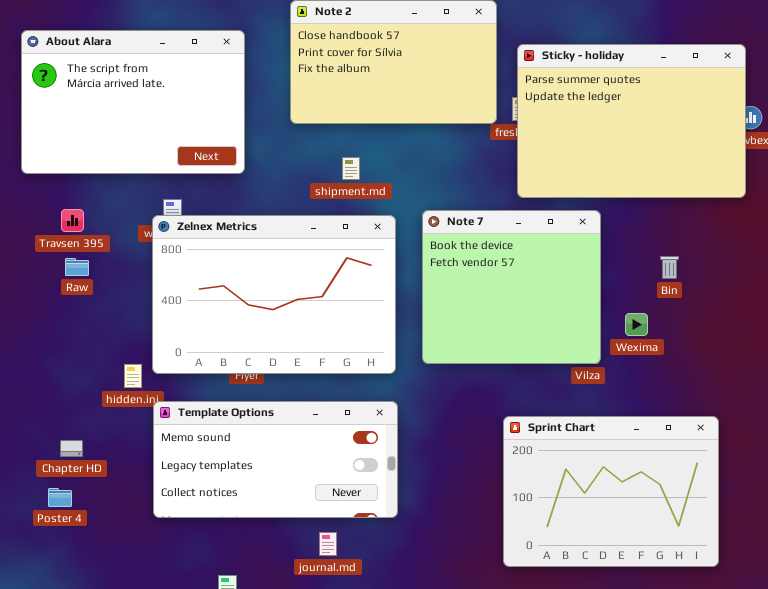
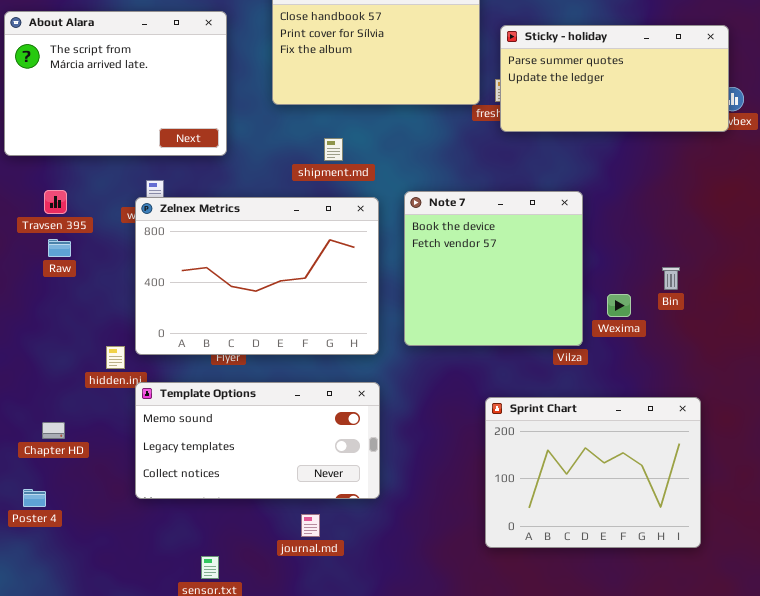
Sticky - holiday: [517,44,746,198] -> [500,25,729,132], resized
Bin: [660,256,679,279] -> [662,267,680,290], moved
Poster 4: [48,488,72,507] -> [23,489,46,507], moved

